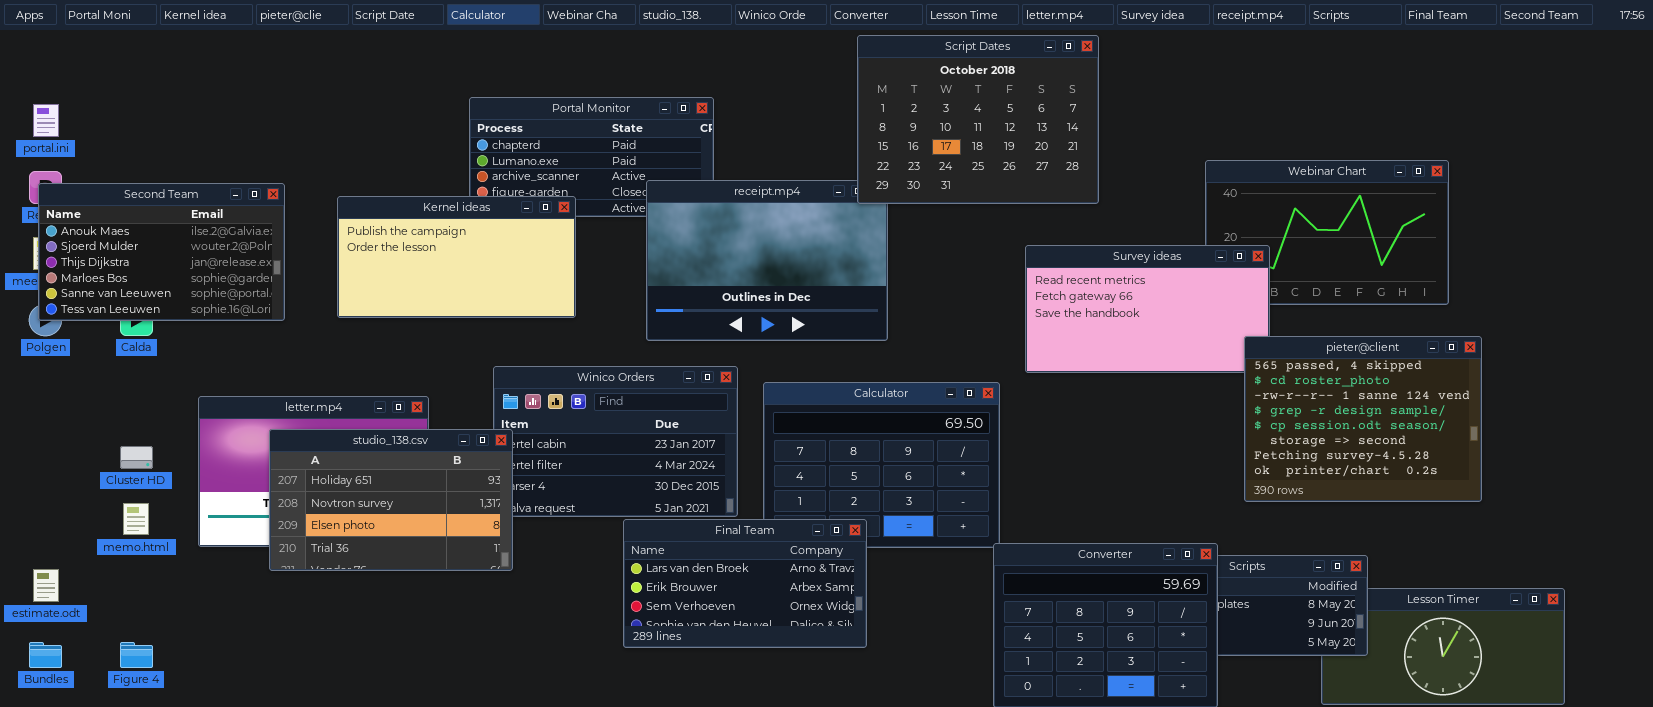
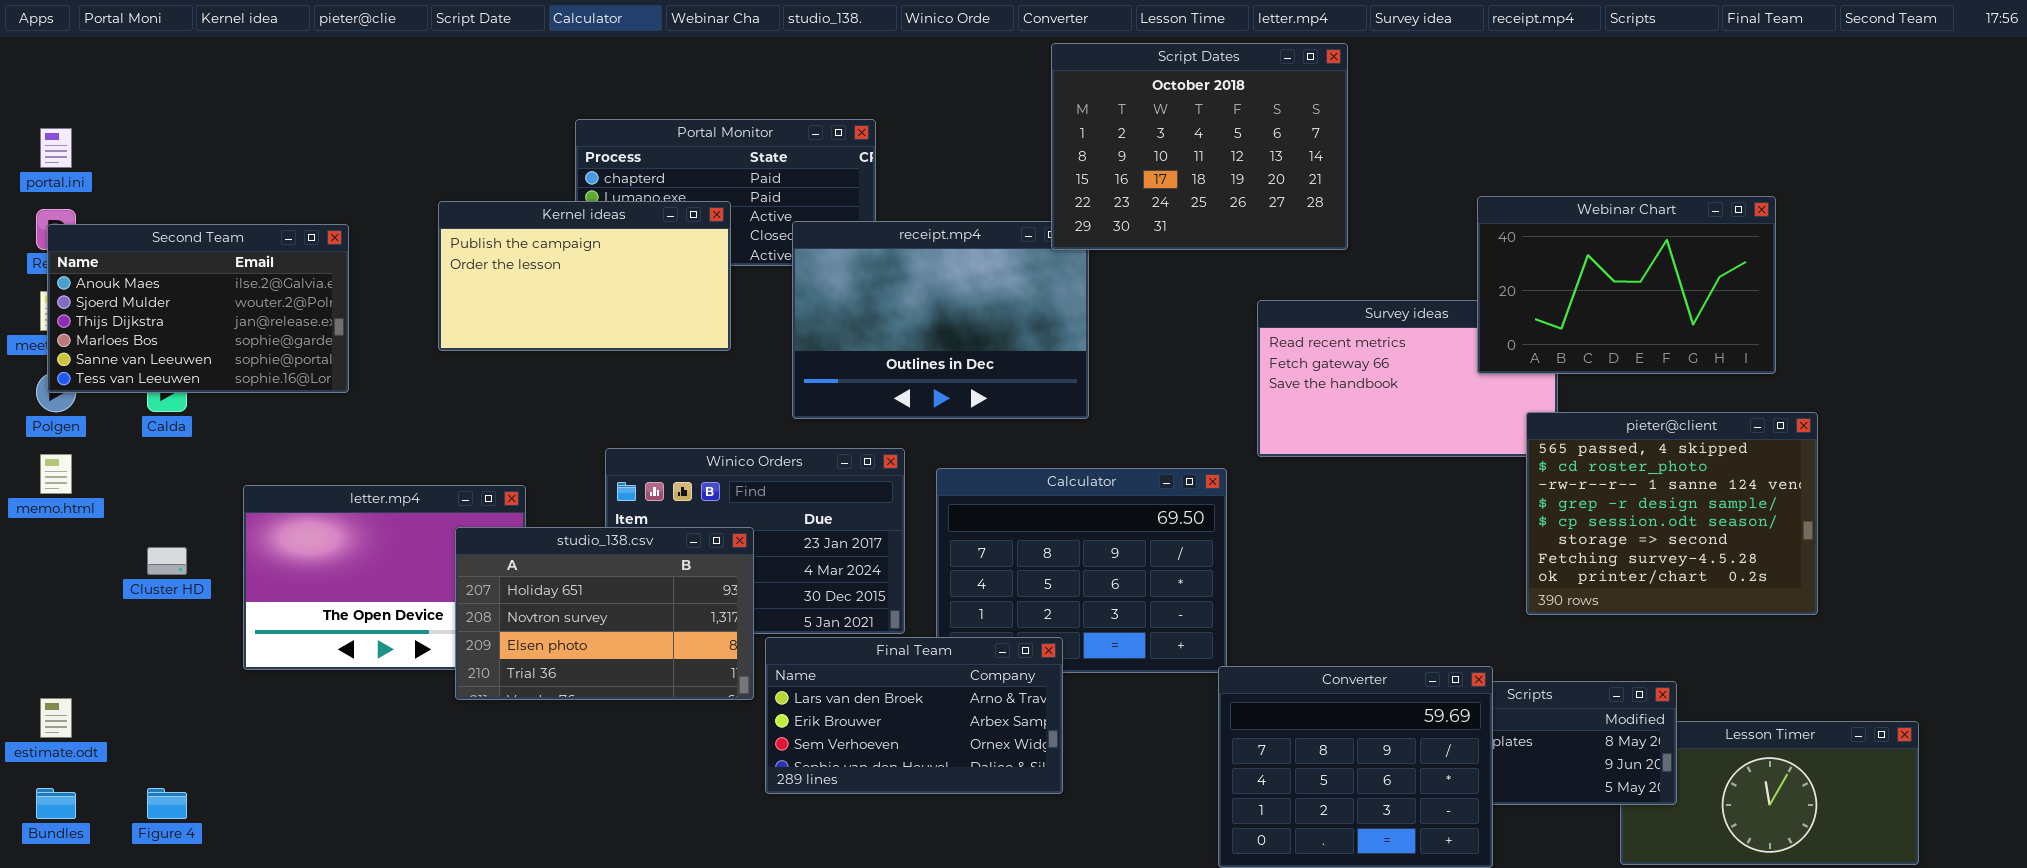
Webinar Chart: [1205,160,1449,305] -> [1477,196,1776,374], raised
Kernel ideas: [337,196,576,318] -> [438,201,731,351], moved
studio_138.csv: [269,429,513,571] -> [455,527,754,700], moved
memo.html: [123,503,149,535] -> [40,454,72,494], moved

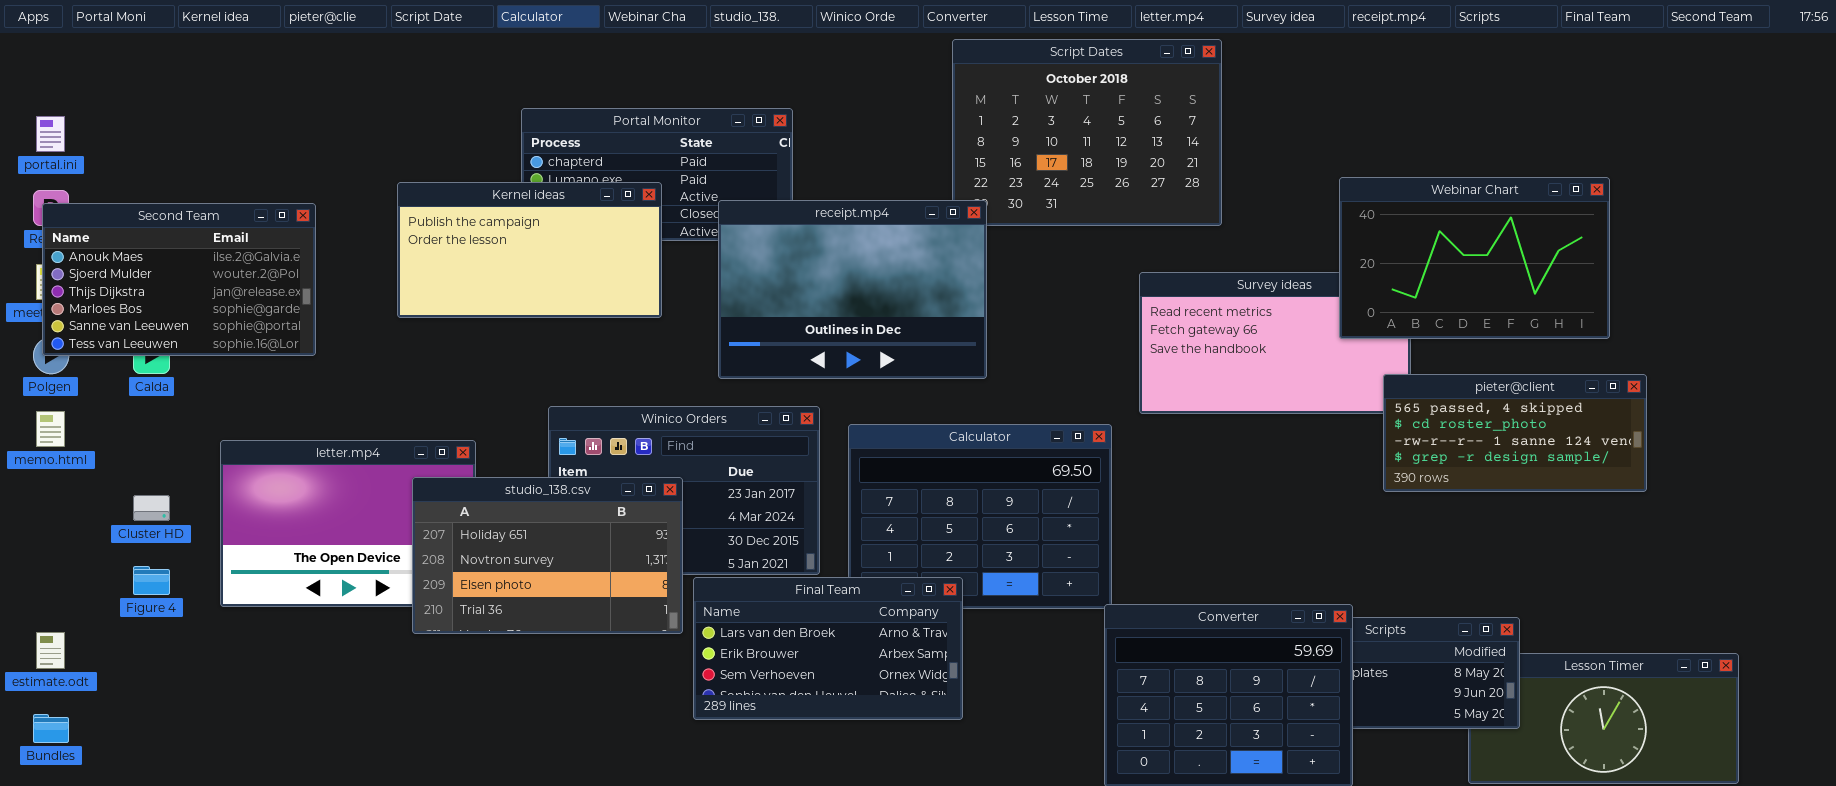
receipt.mp4: [792,221,1089,419] -> [718,200,987,379], raised
pieter@client: [1526,412,1818,615] -> [1383,374,1647,492], resized
Figure 4: [147,788,187,819] -> [133,566,170,595], moved

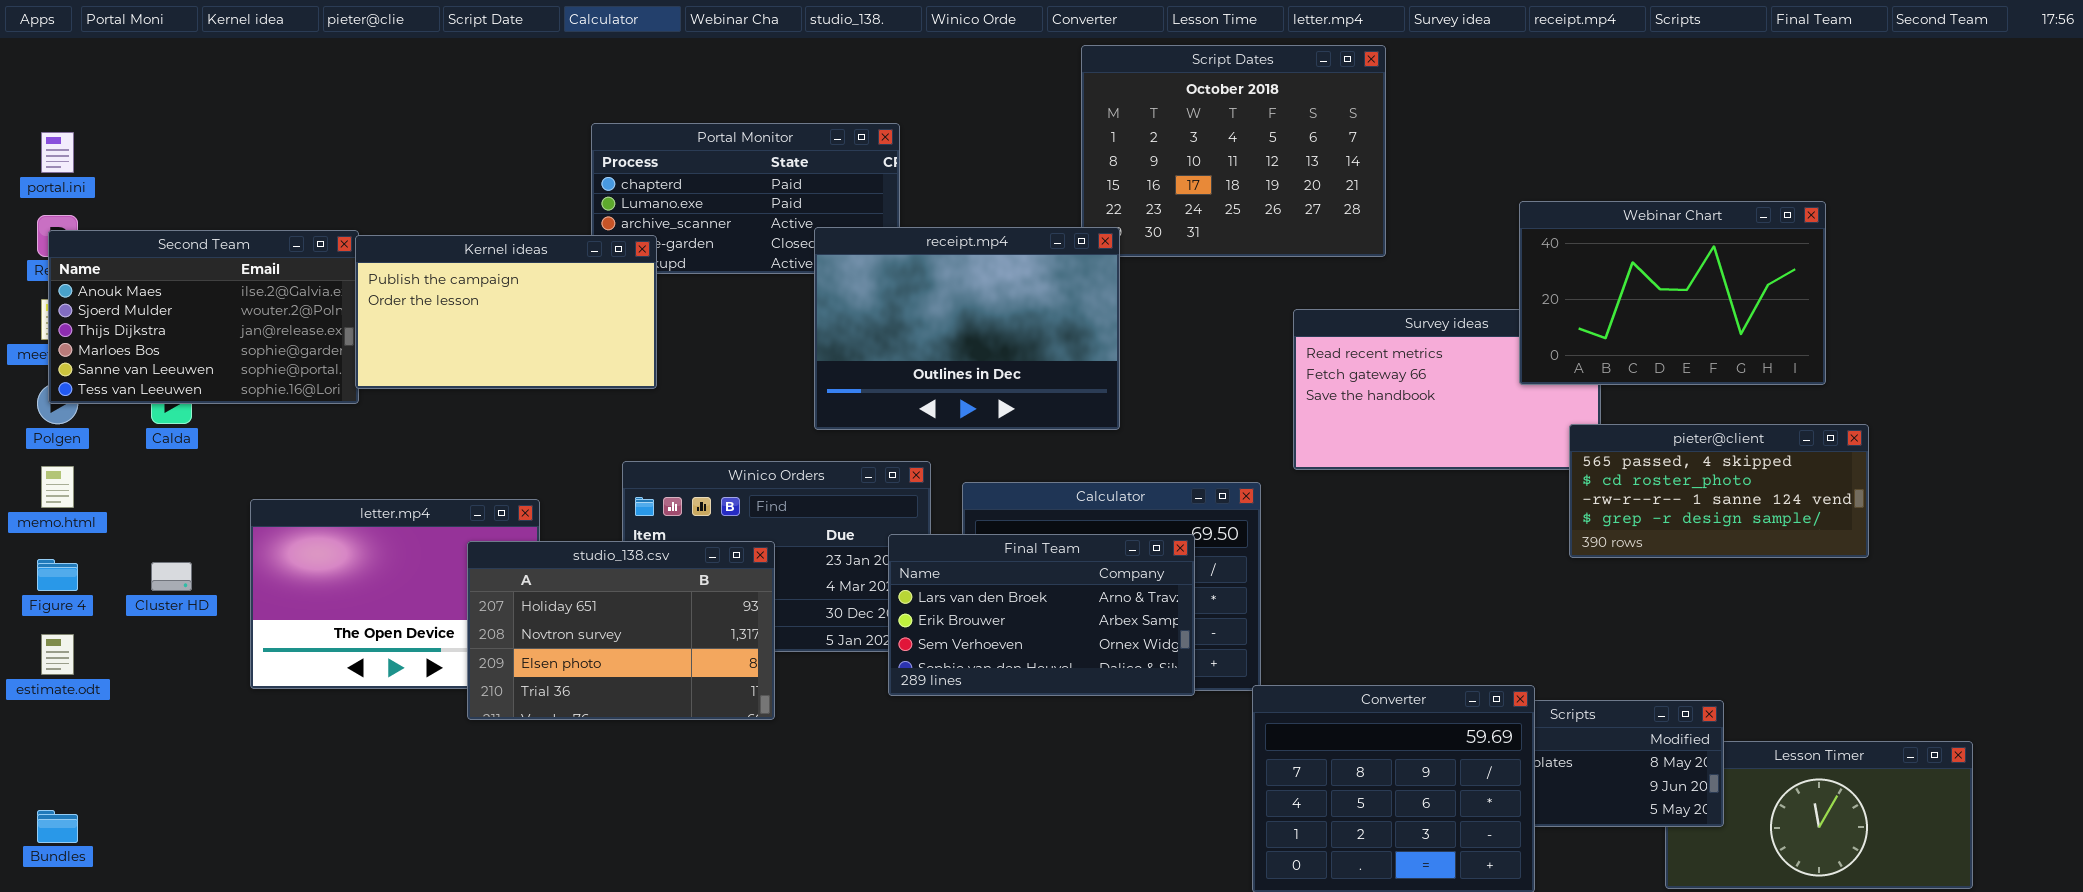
Kernel ideas: [397,182,662,318] -> [355,235,657,389], moved
Figure 4: [133,566,170,595] -> [37,559,78,591], moved
Final Team: [693,577,963,720] -> [888,534,1195,696], moved
estimate.odt: [36,632,65,669] -> [41,634,74,675], moved

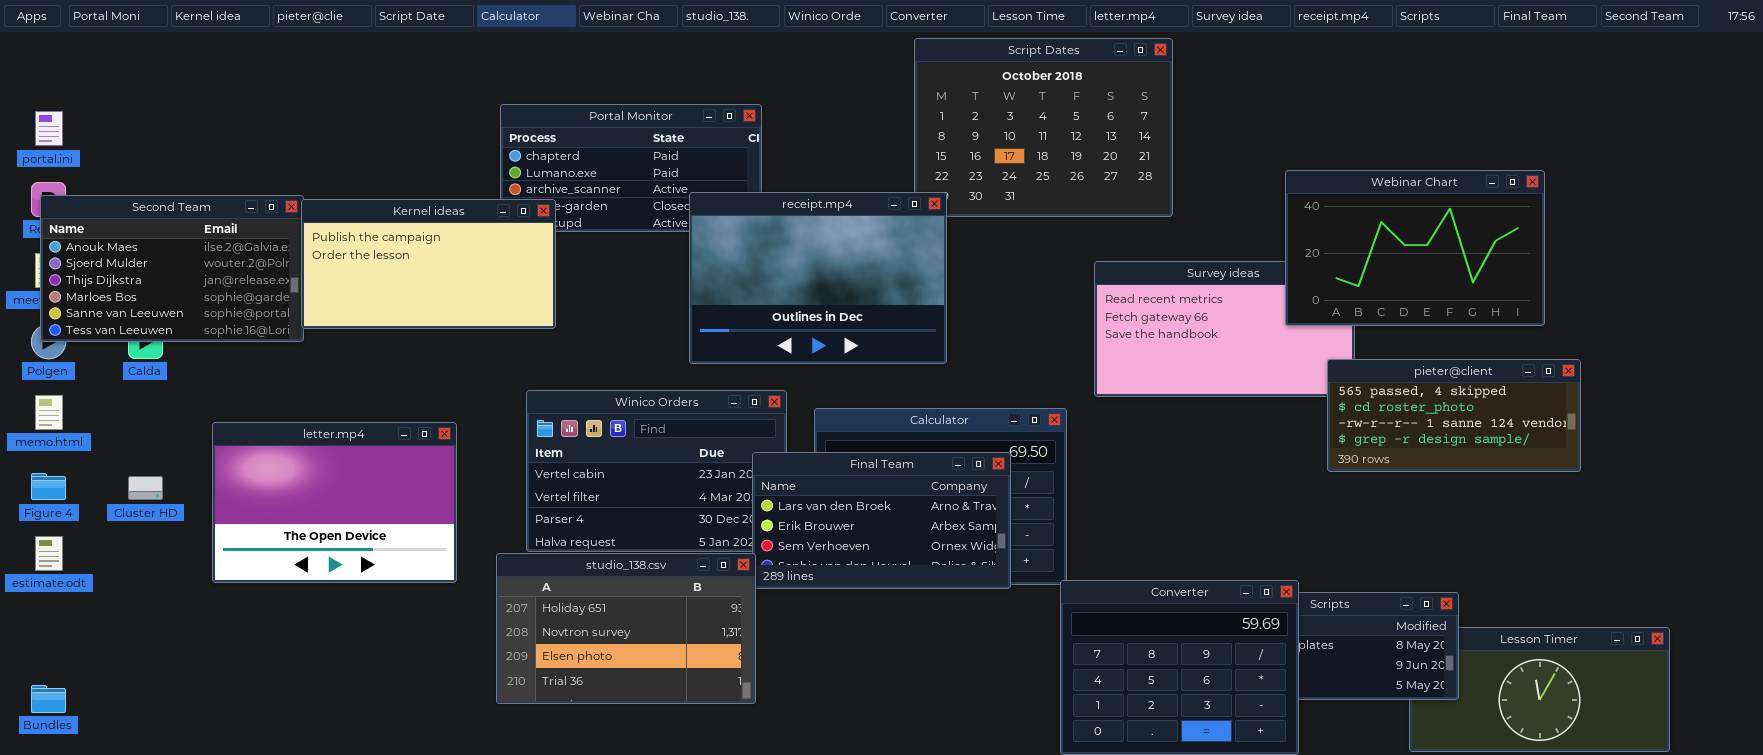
studio_138.csv: [467,541,775,720] -> [496,553,756,704], moved

